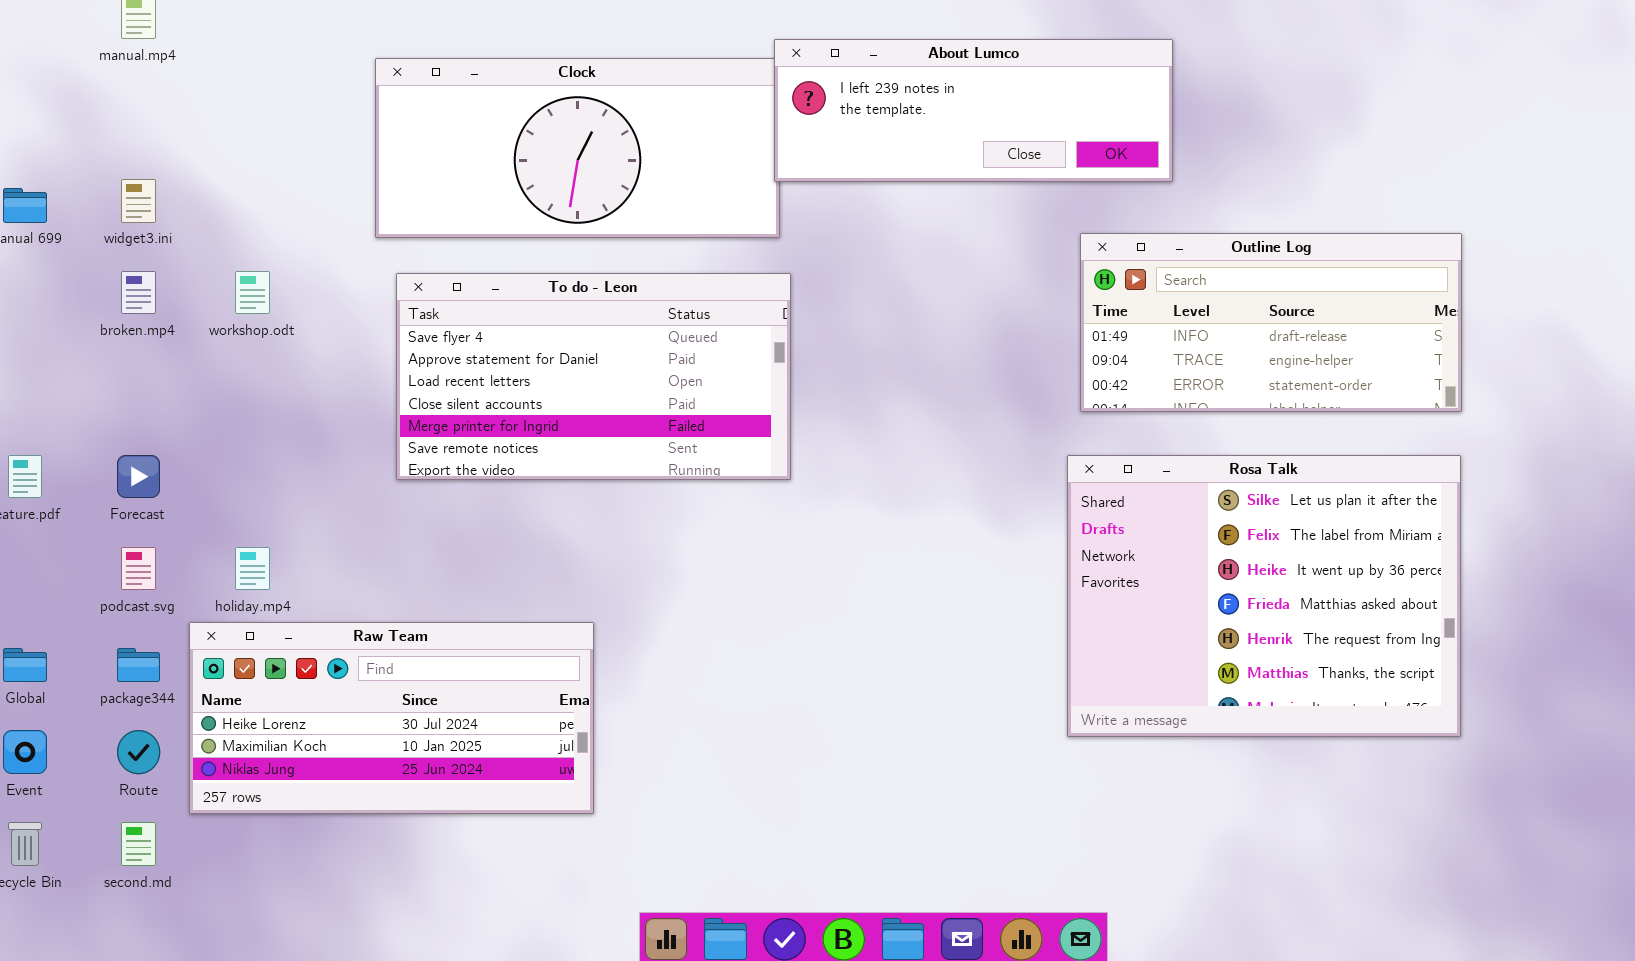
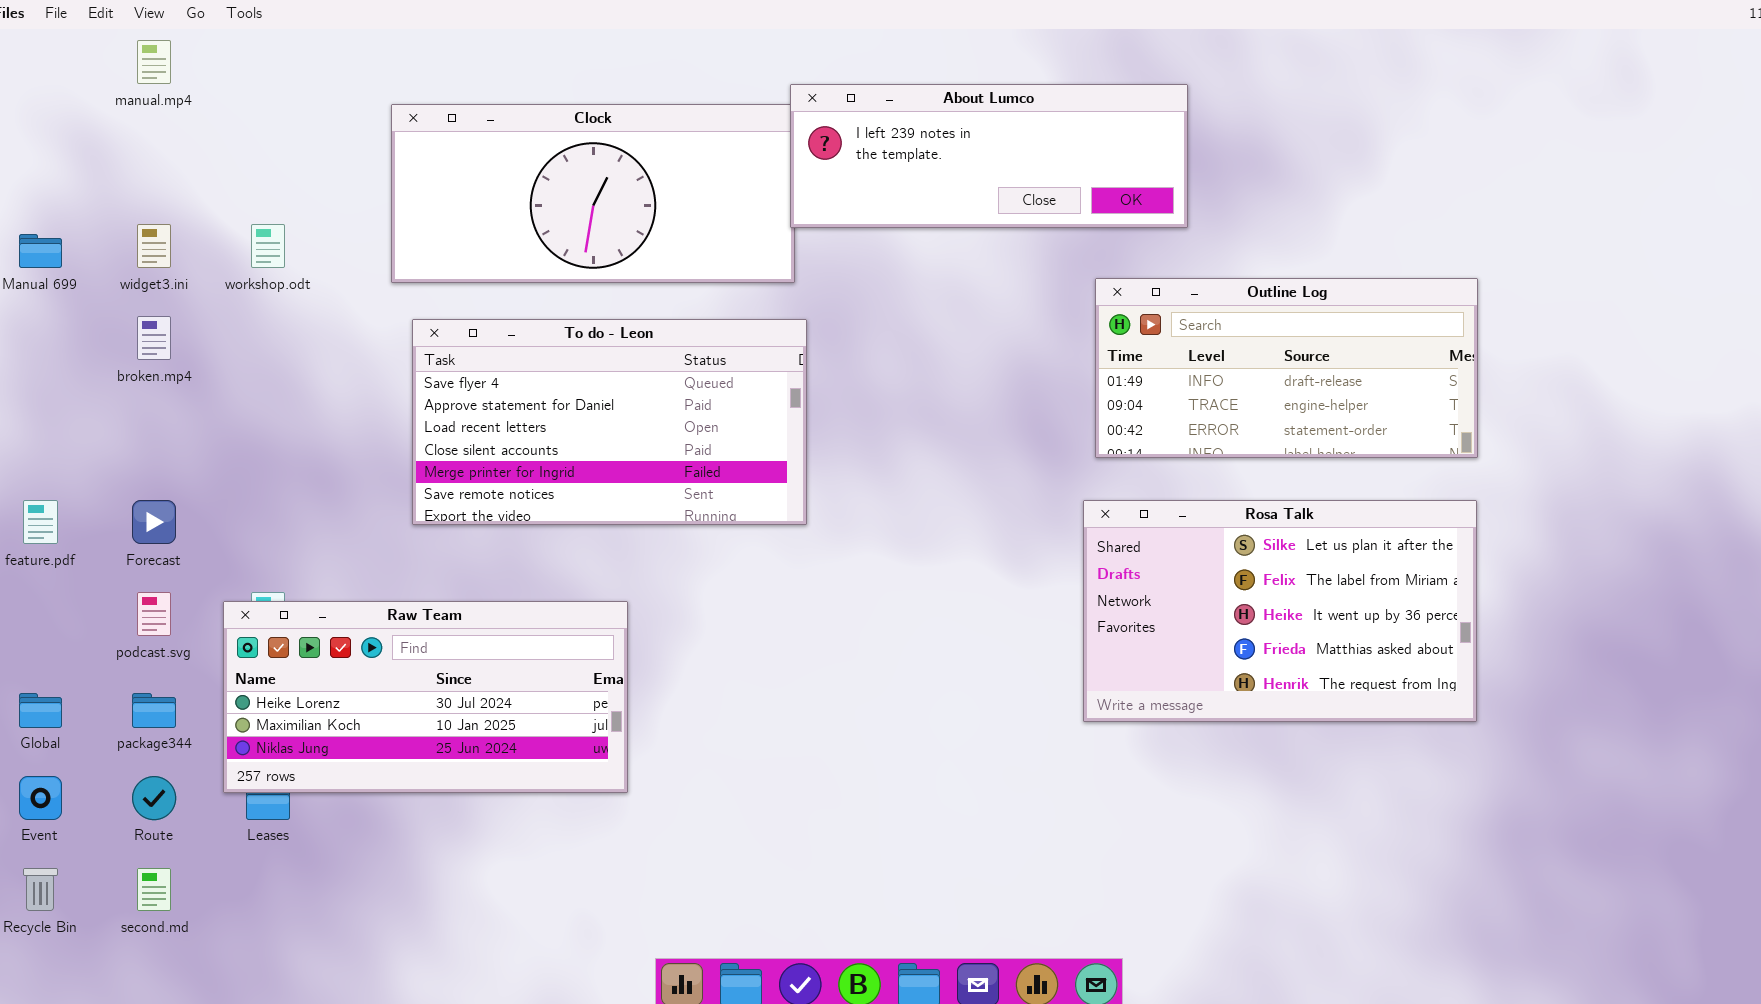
workshop.odt: [235,271,270,314] -> [251,224,285,268], moved
Rosa Talk: [1067,455,1461,737] -> [1083,500,1477,722], resized
Raw Team: [189,622,594,814] -> [223,601,628,793], moved

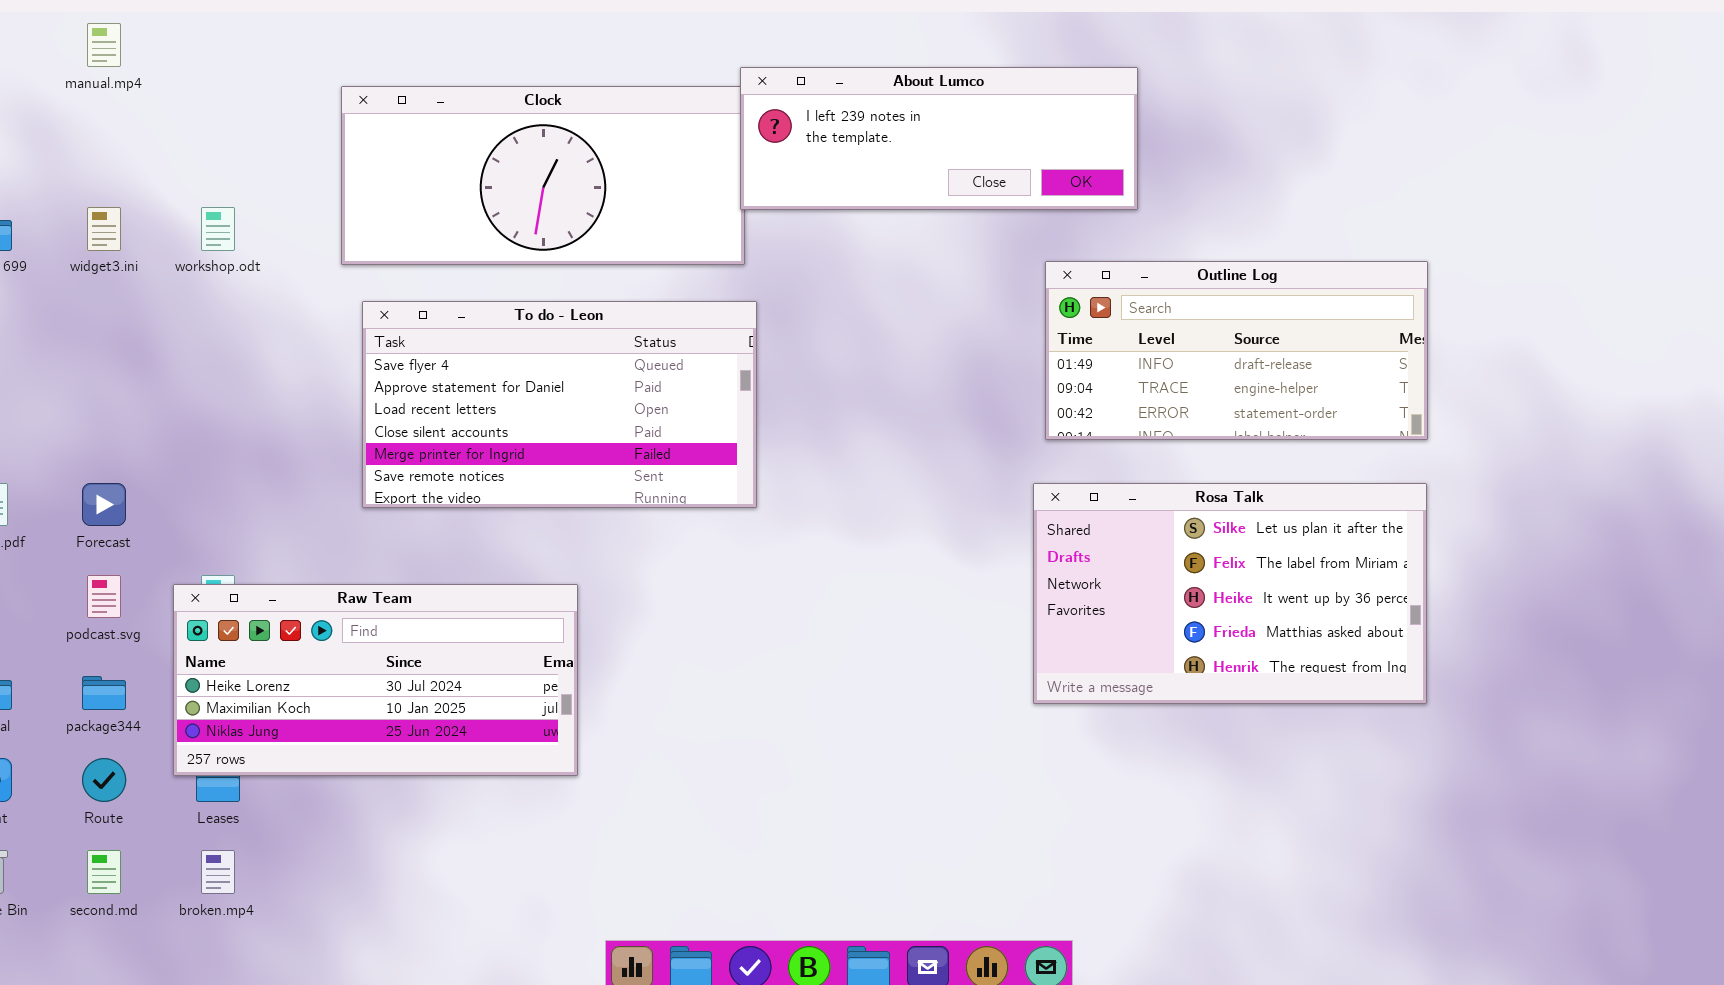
broken.mp4: [137,316,171,360] -> [201,850,235,894], moved

